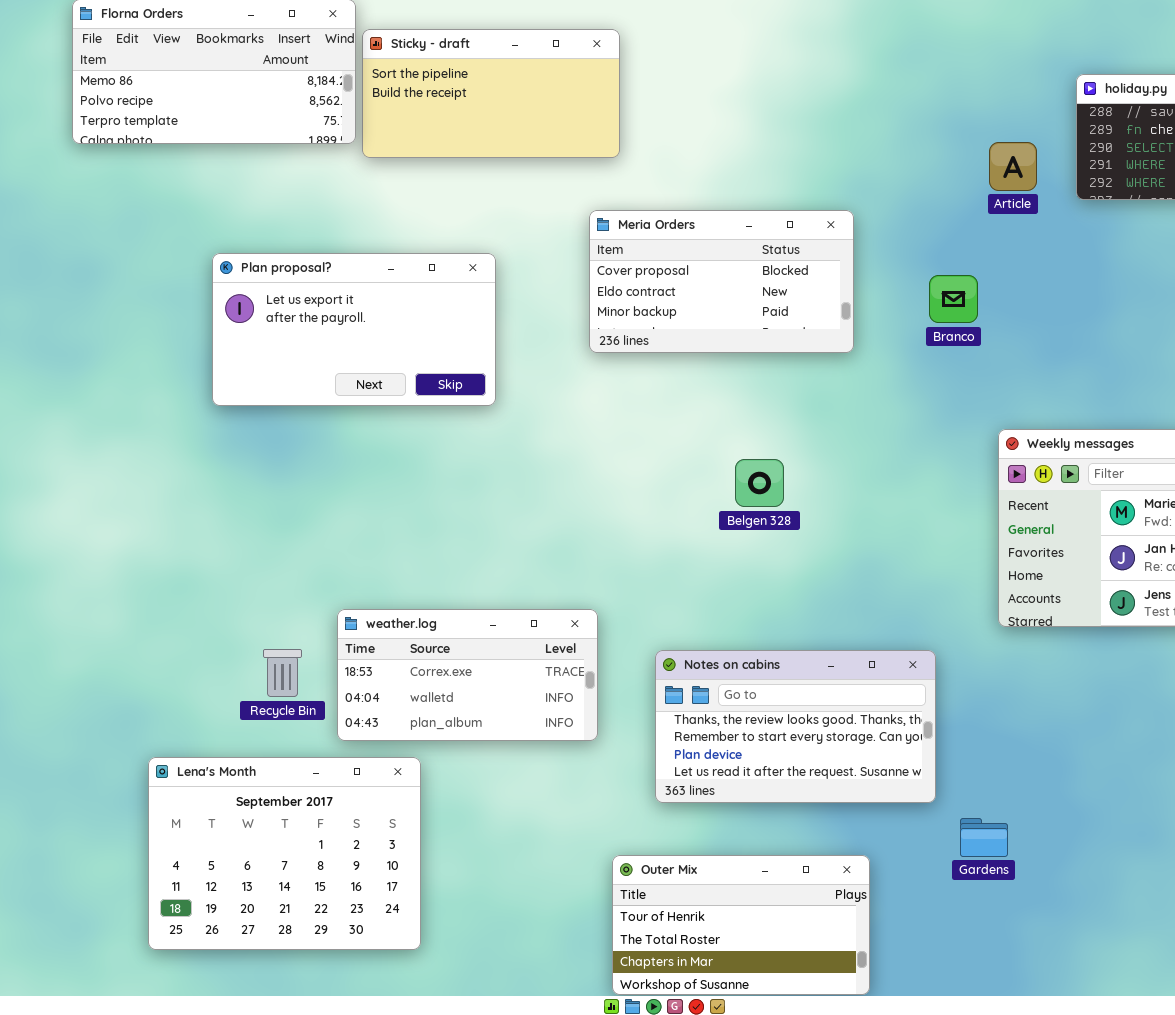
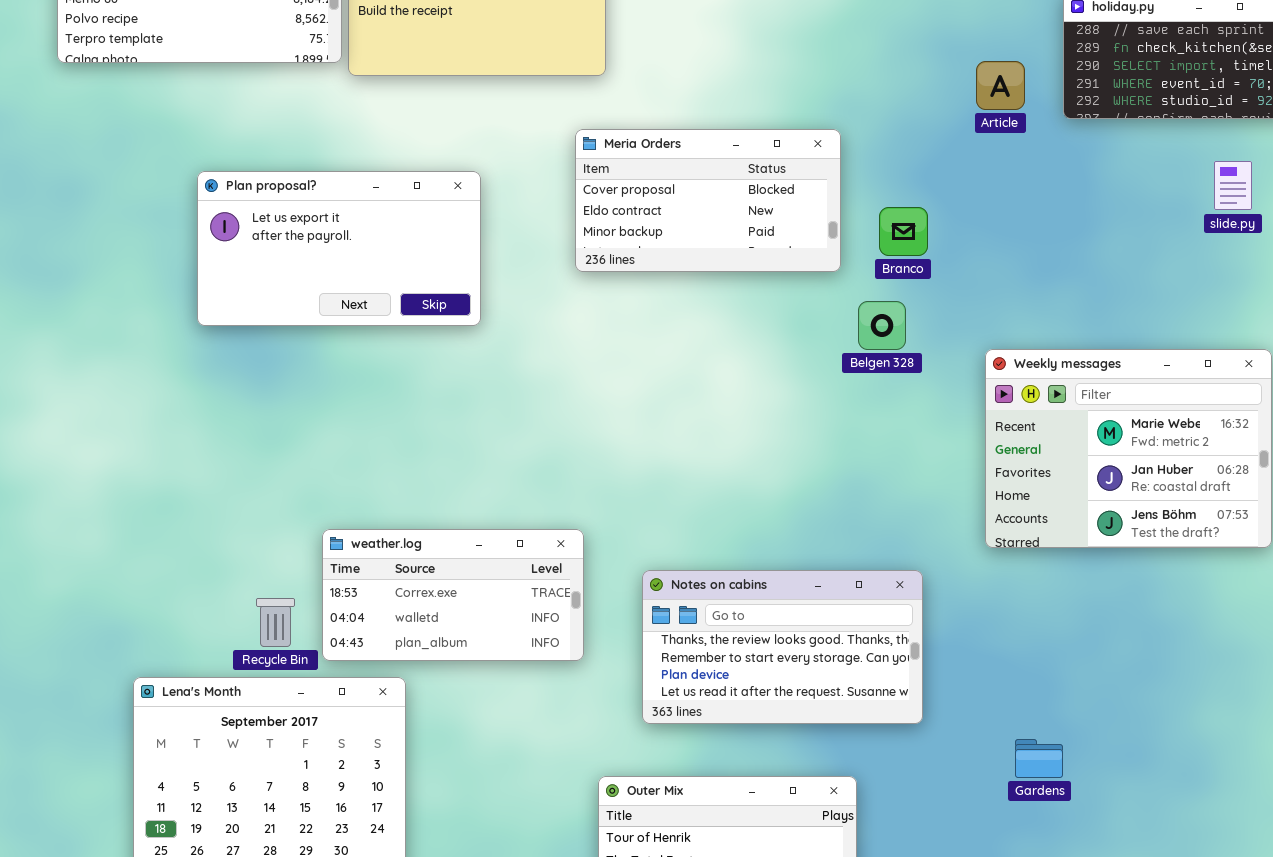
Branco: [929,275,978,323] -> [879,207,928,256], moved
Belgen 328: [735,459,784,507] -> [858,301,906,350], moved
Recycle Bin: [263,649,302,697] -> [256,598,295,647], moved
Gardens: [960,818,1008,857] -> [1015,739,1063,778], moved

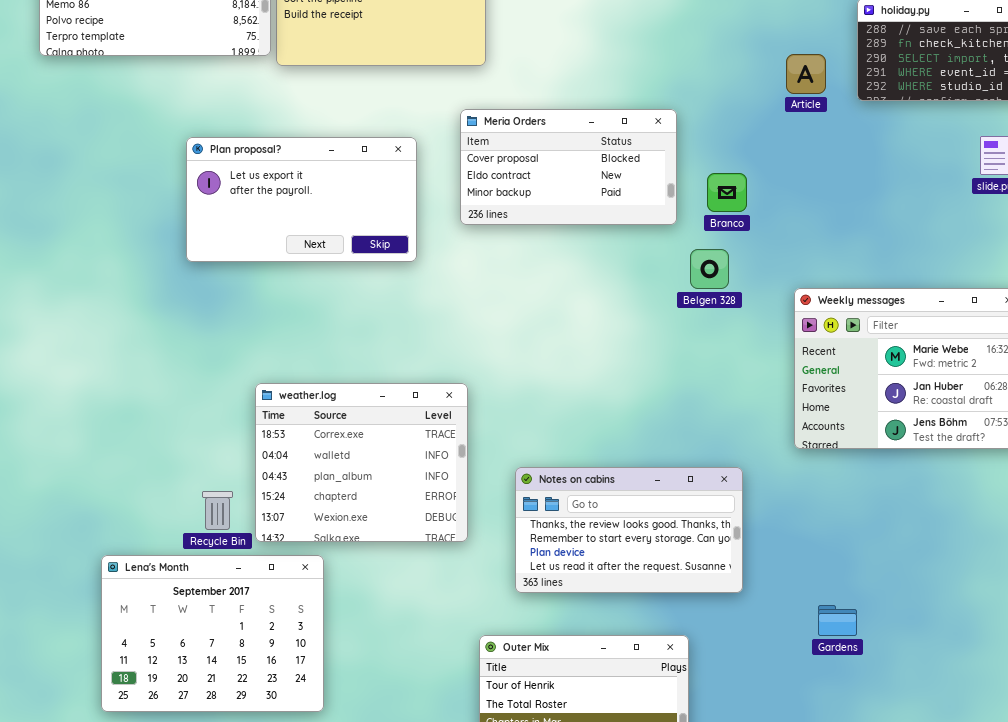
Plan proposal?: [197,171,481,326] -> [186,137,417,262], moved
weather.log: [322,529,584,661] -> [255,383,468,542], resized

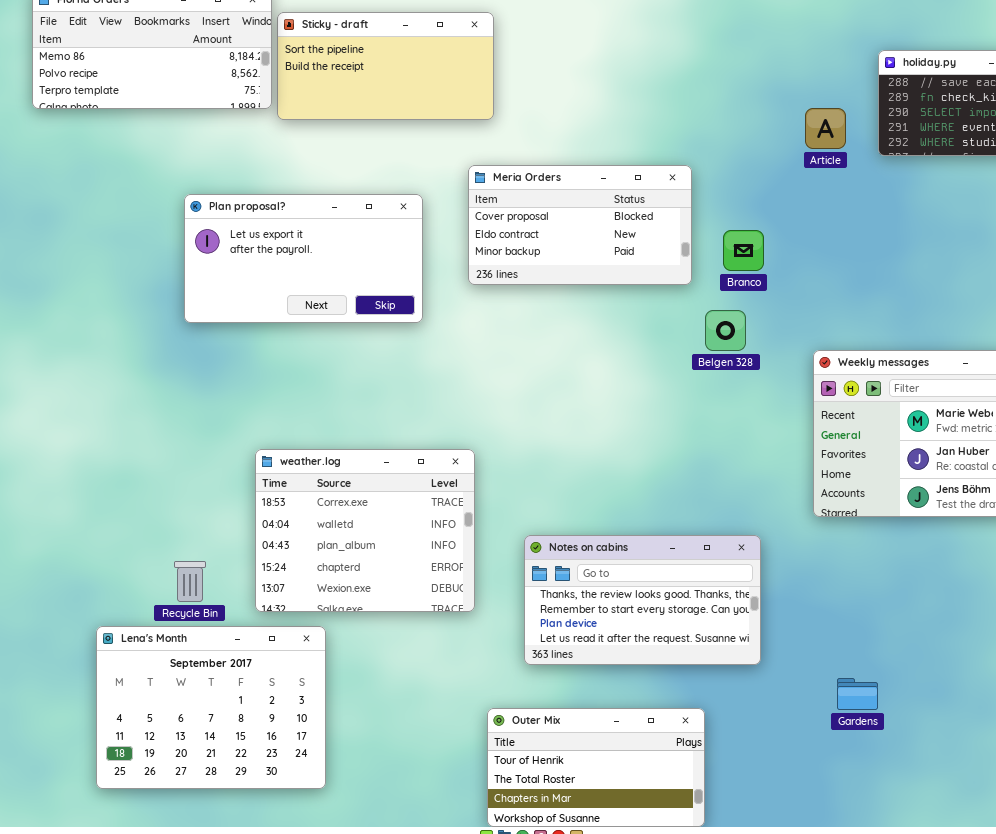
Recycle Bin: [202,491,233,530] -> [174,561,206,602], moved

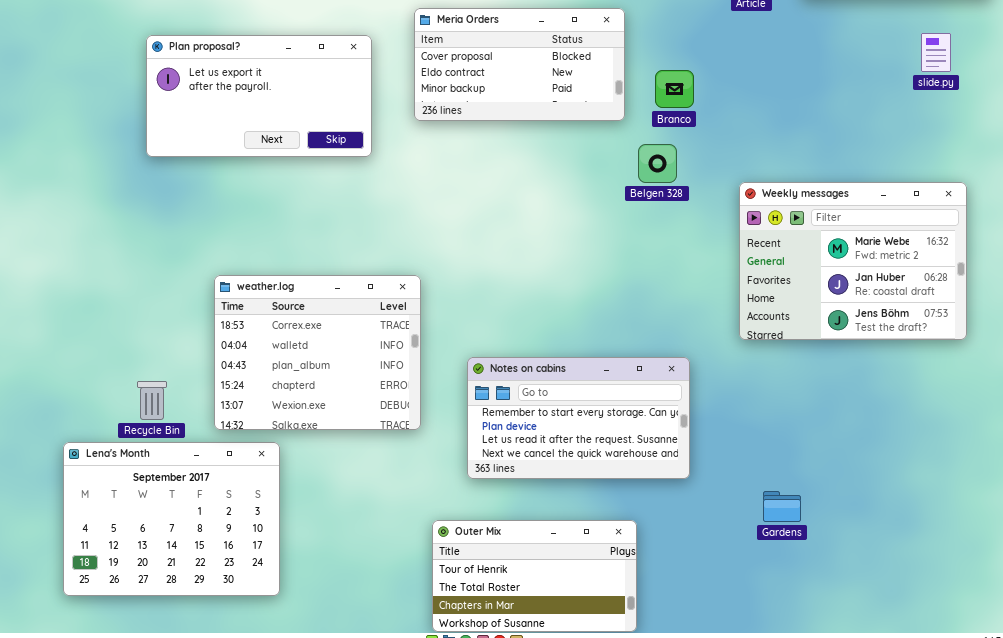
Notes on cabins: [524,535,761,665] -> [467,357,690,479], scrolled down 1 row

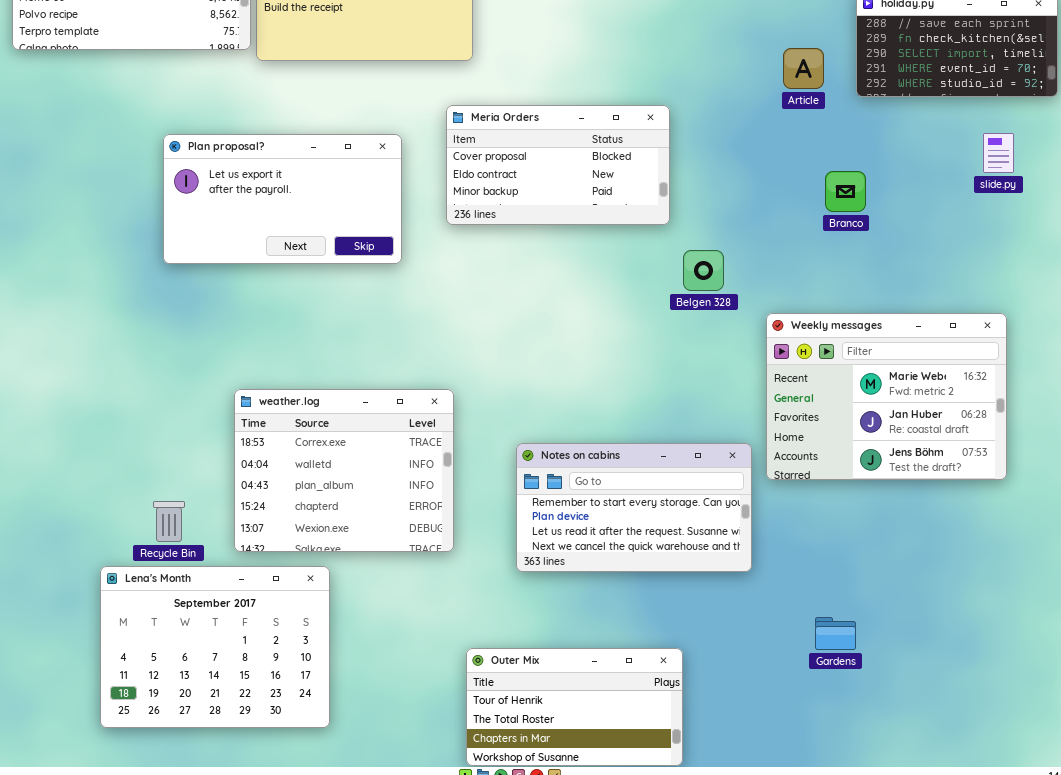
Branco: [655,70,694,108] -> [825,171,866,212], moved
Weekly messages: [739,182,967,340] -> [766,313,1007,480], moved
Notes on cabins: [467,357,690,479] -> [516,443,752,572], moved
Lena's Month: [63,442,280,596] -> [100,566,330,728], moved

